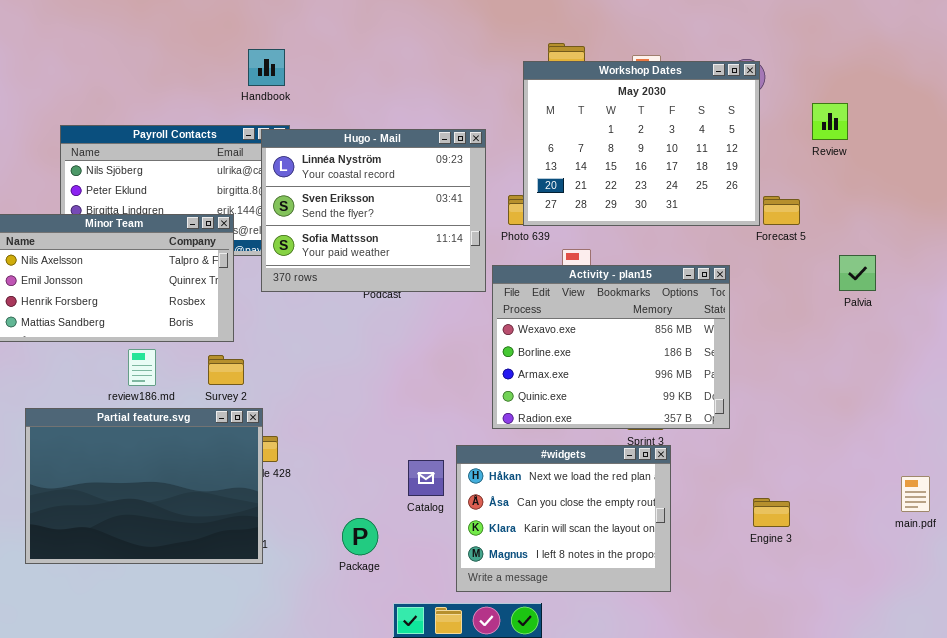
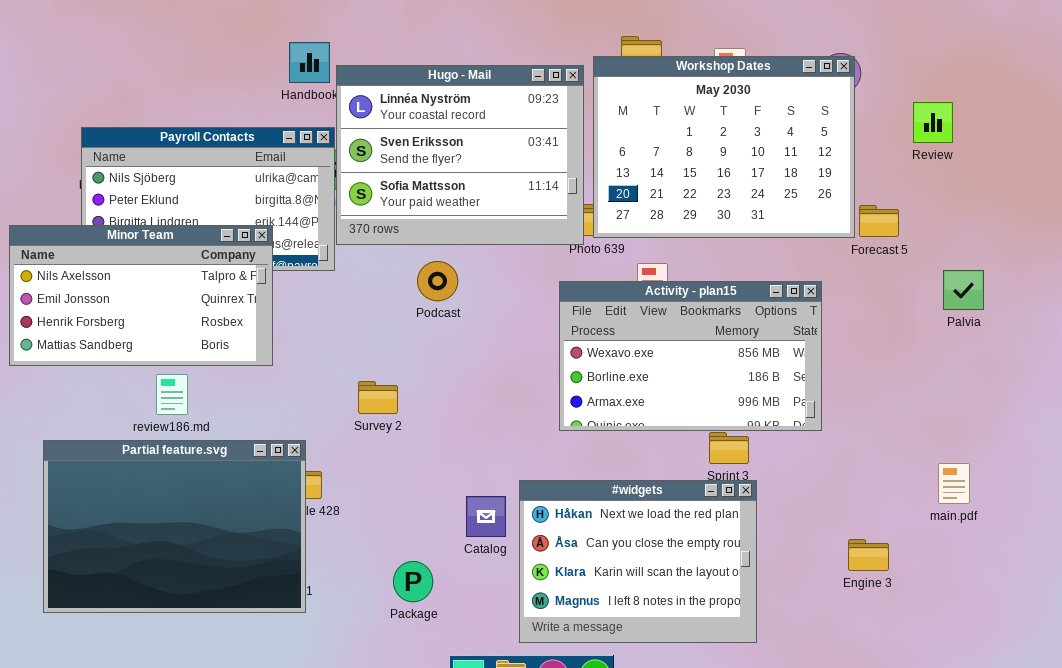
Hugo - Mail: [261,129,486,292] -> [336,65,584,245], moved
Activity - plan15: [492,265,730,429] -> [559,281,822,431], resized
Survey 2: [208,355,244,385] -> [358,381,398,414], moved
main.pdf: [901,476,930,512] -> [938,463,970,504], moved

